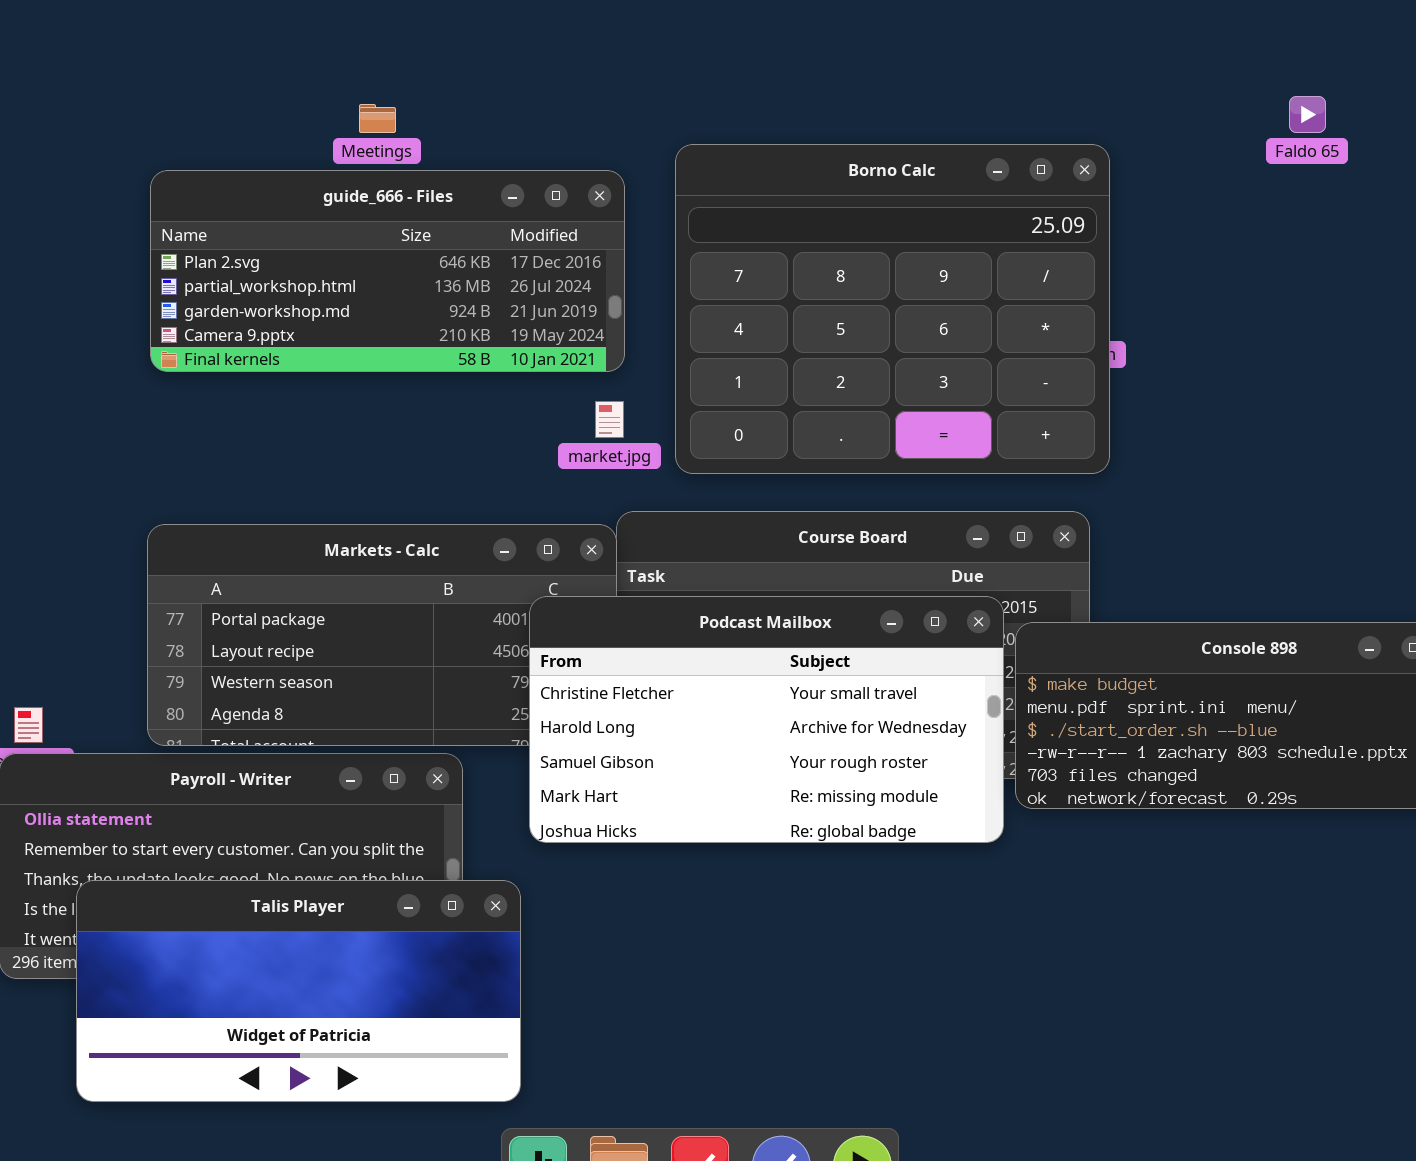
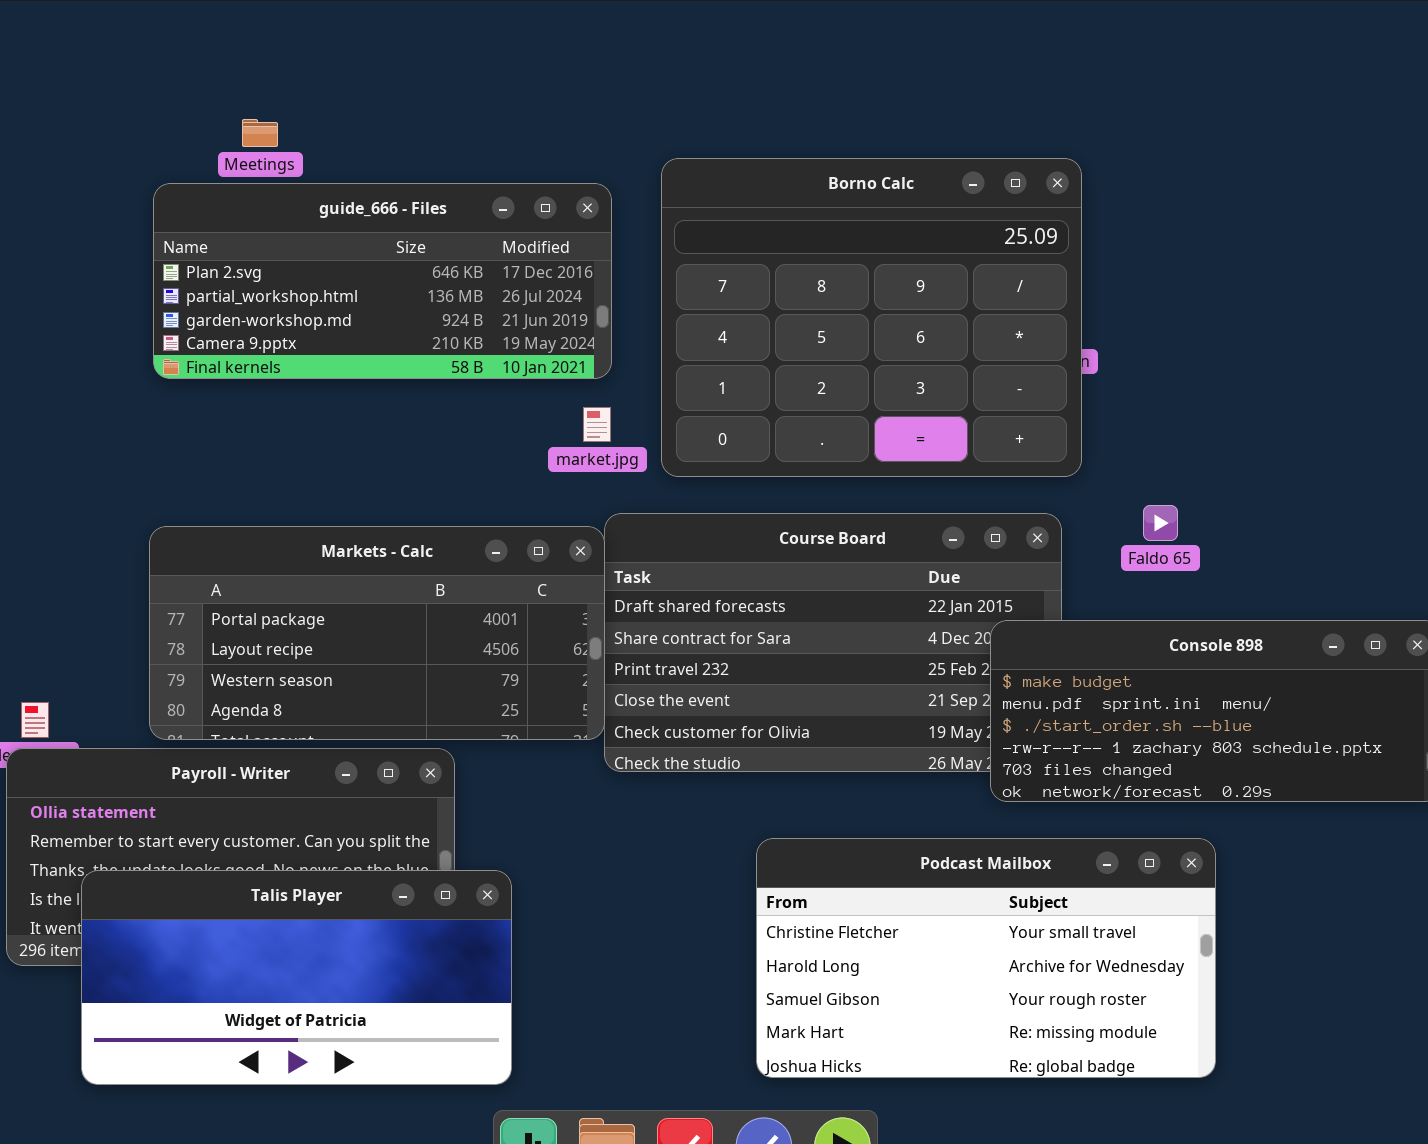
Faldo 65: [1289,96,1326,133] -> [1143,505,1178,541], moved
Meetings: [359,104,396,133] -> [242,119,278,147], moved
Podcast Mailbox: [529,596,1004,843] -> [756,838,1216,1078], moved

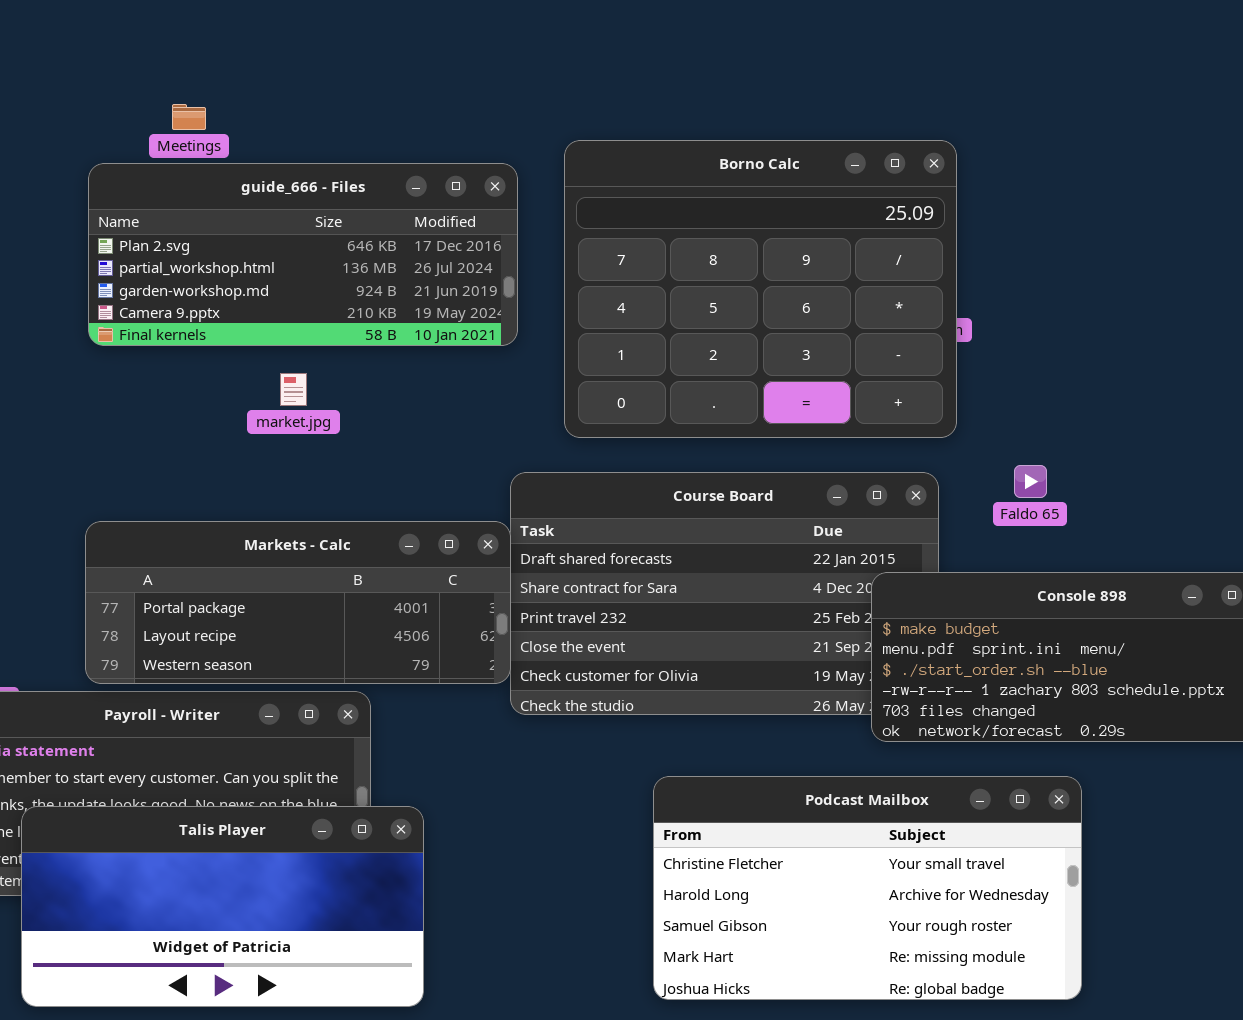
market.jpg: [583,407,611,442] -> [280,373,307,406], moved
Markets - Calc: [149,526,605,740] -> [85,521,511,684], resized

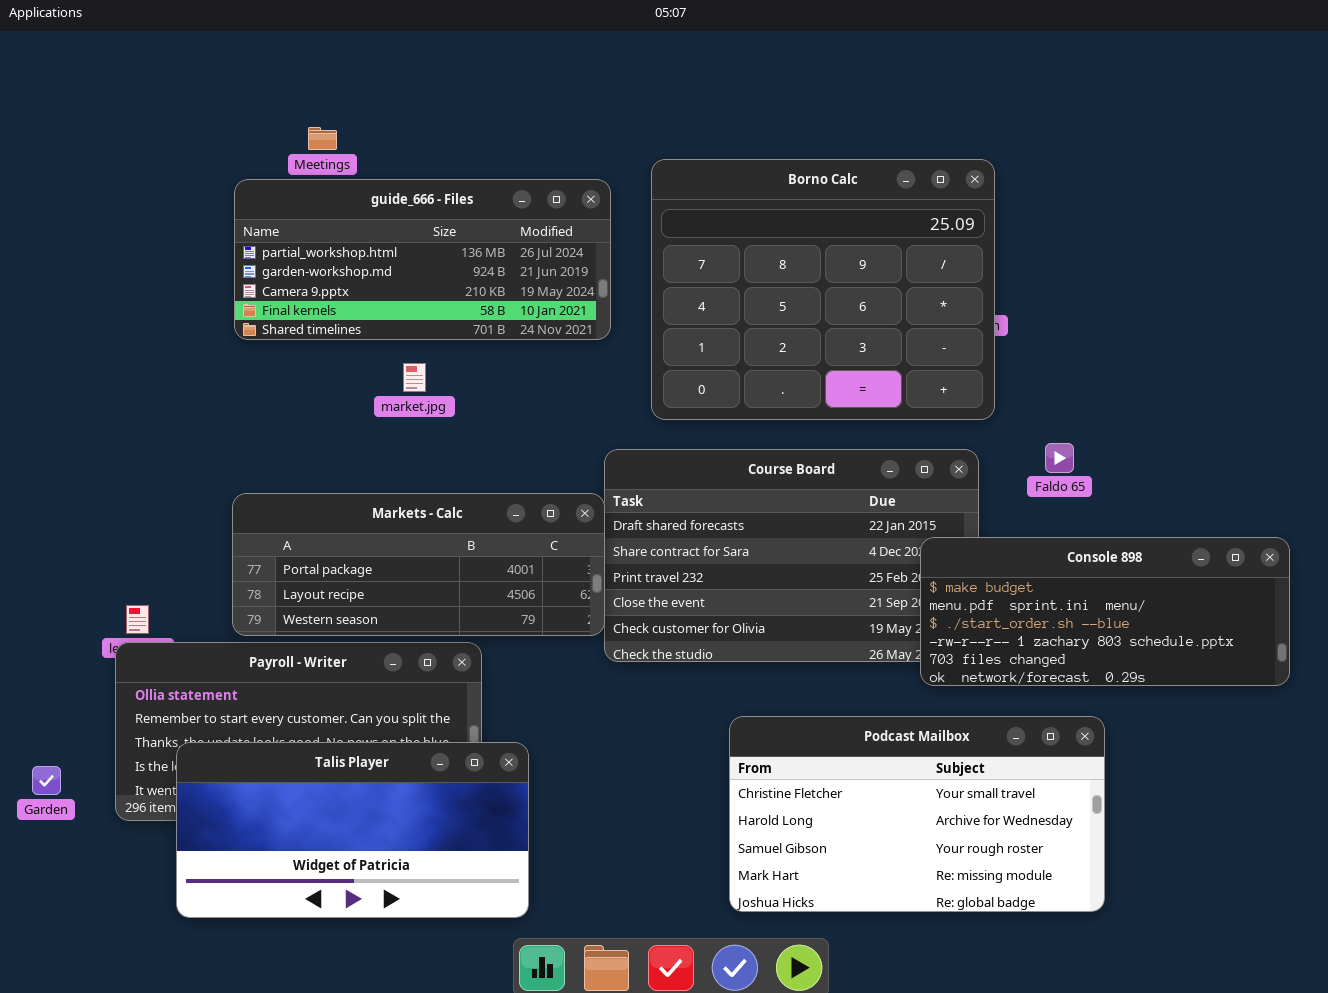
guide_666 - Files: [88,163,518,346] -> [234,179,611,340], scrolled down 1 row

